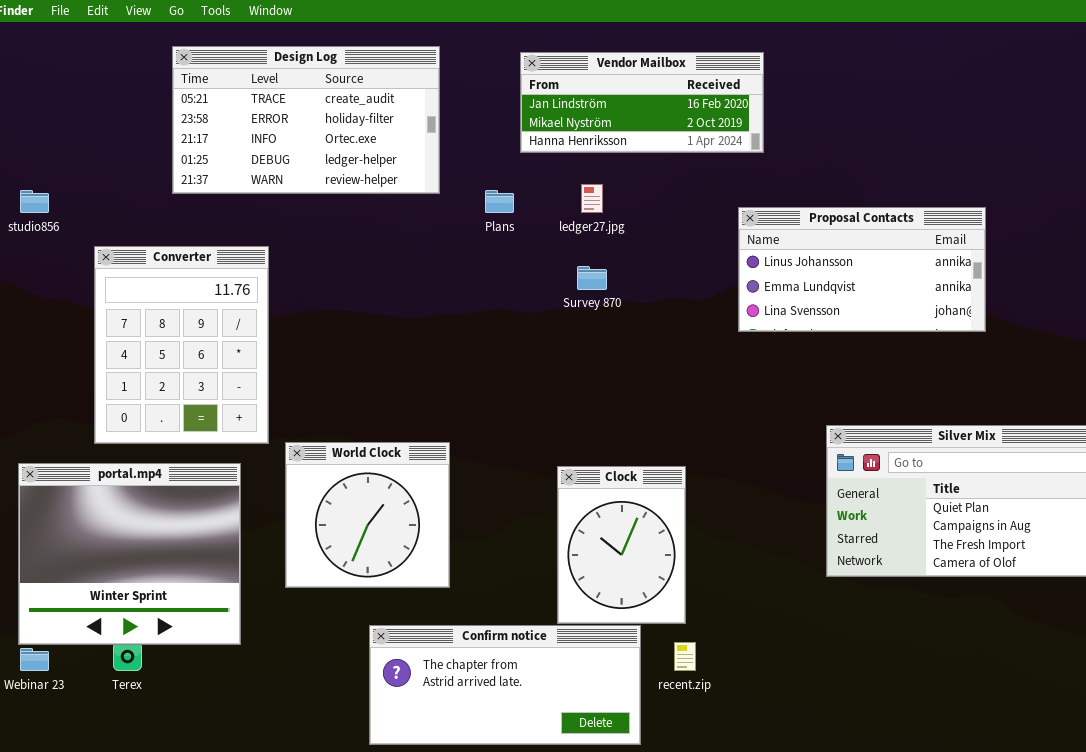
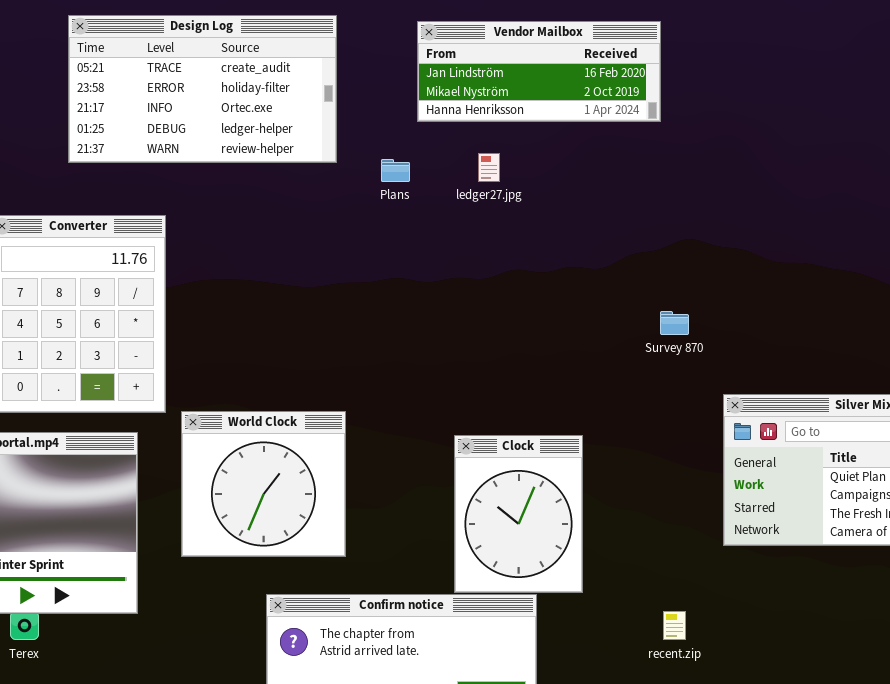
Proposal Contacts: [738,207,986,332] -> none, closed
Survey 870: [577,266,607,290] -> [660,311,689,335], moved
recent.zip: [674,642,696,671] -> [663,611,686,640], moved

